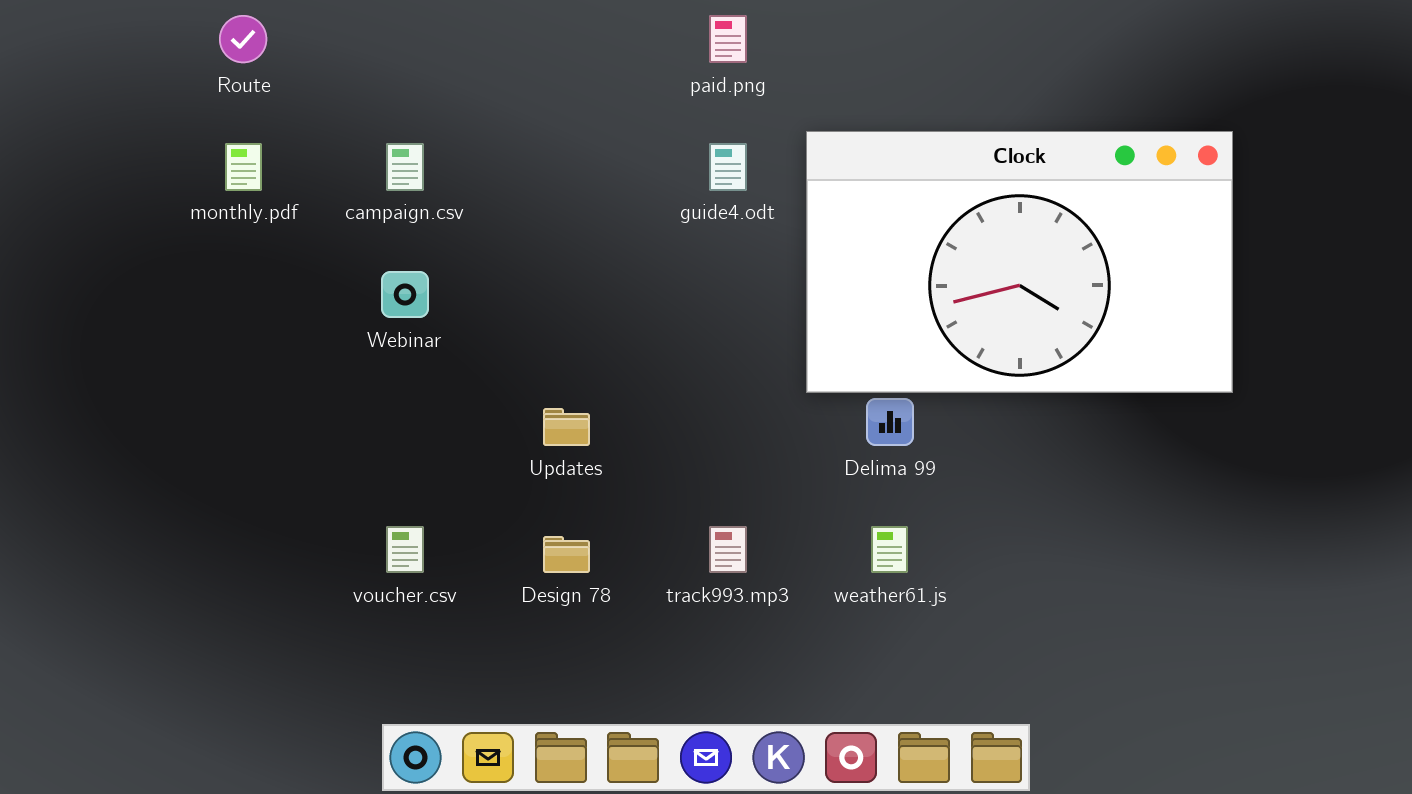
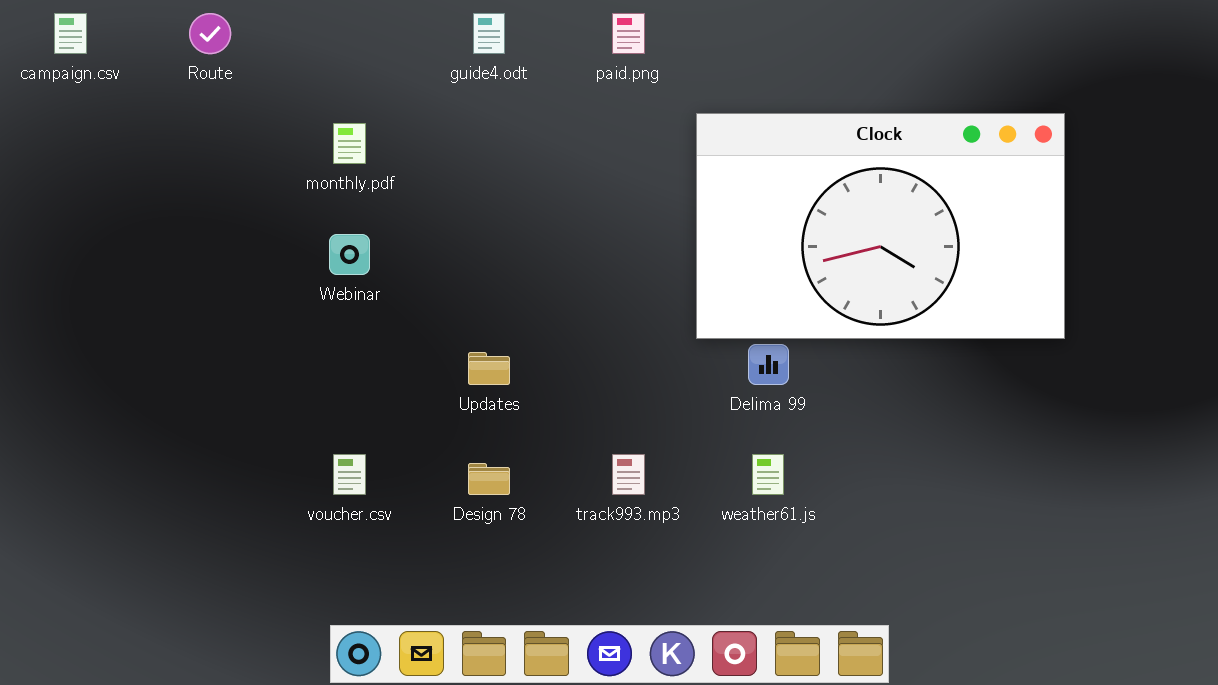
monthly.pdf: [225,143,262,191] -> [333,123,366,164], moved
campaign.csv: [386,143,424,191] -> [54,13,87,54], moved
guide4.odt: [709,143,747,191] -> [473,13,505,54], moved

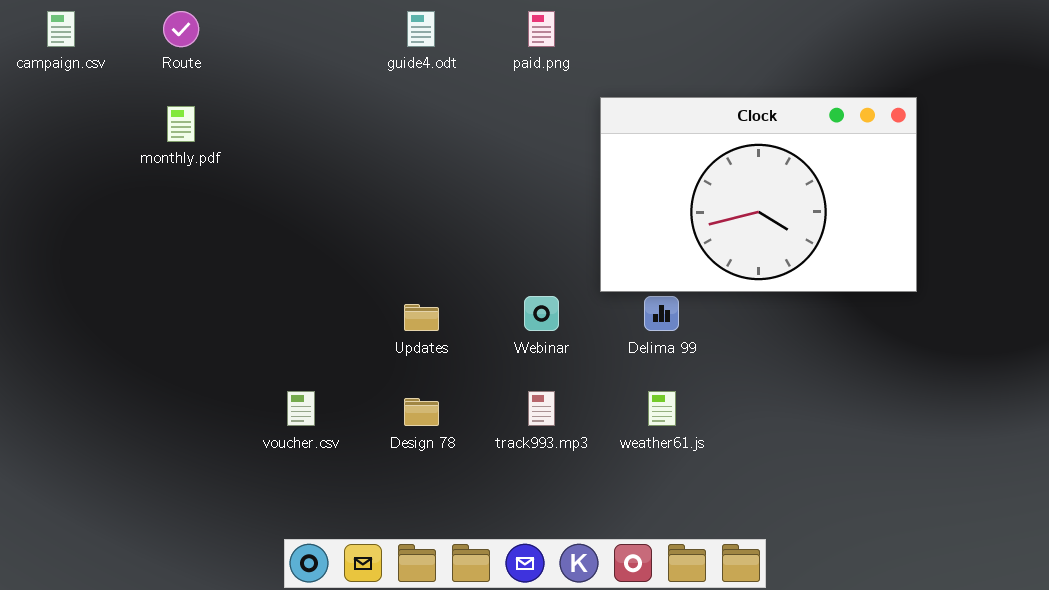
monthly.pdf: [333,123,366,164] -> [167,106,195,142], moved
Webinar: [329,234,370,275] -> [524,296,559,331], moved

